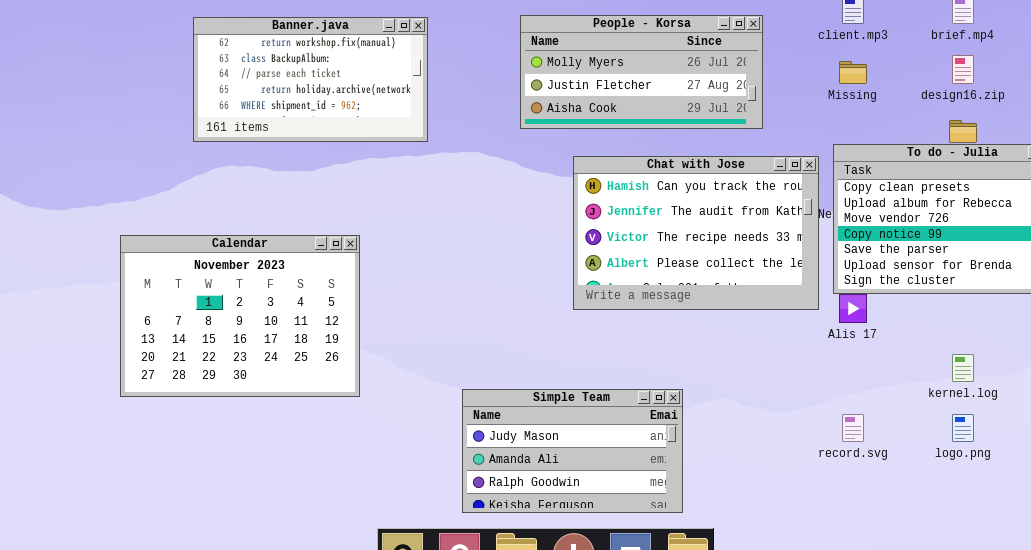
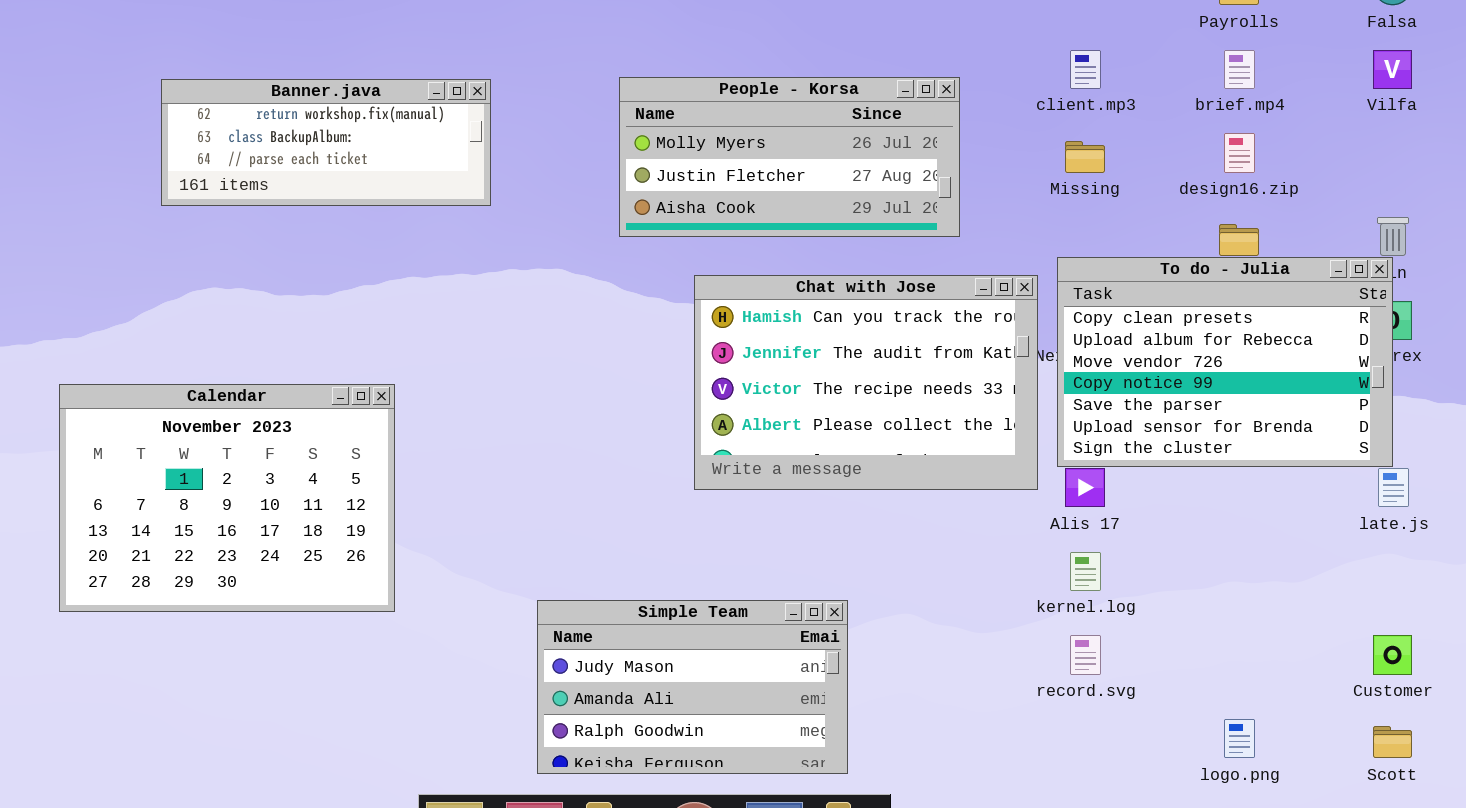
Banner.java: [193,17,428,142] -> [161,79,491,206], resized
kernel.log: [952,354,974,382] -> [1070,552,1101,591], moved
logo.png: [952,414,974,442] -> [1224,719,1255,758], moved

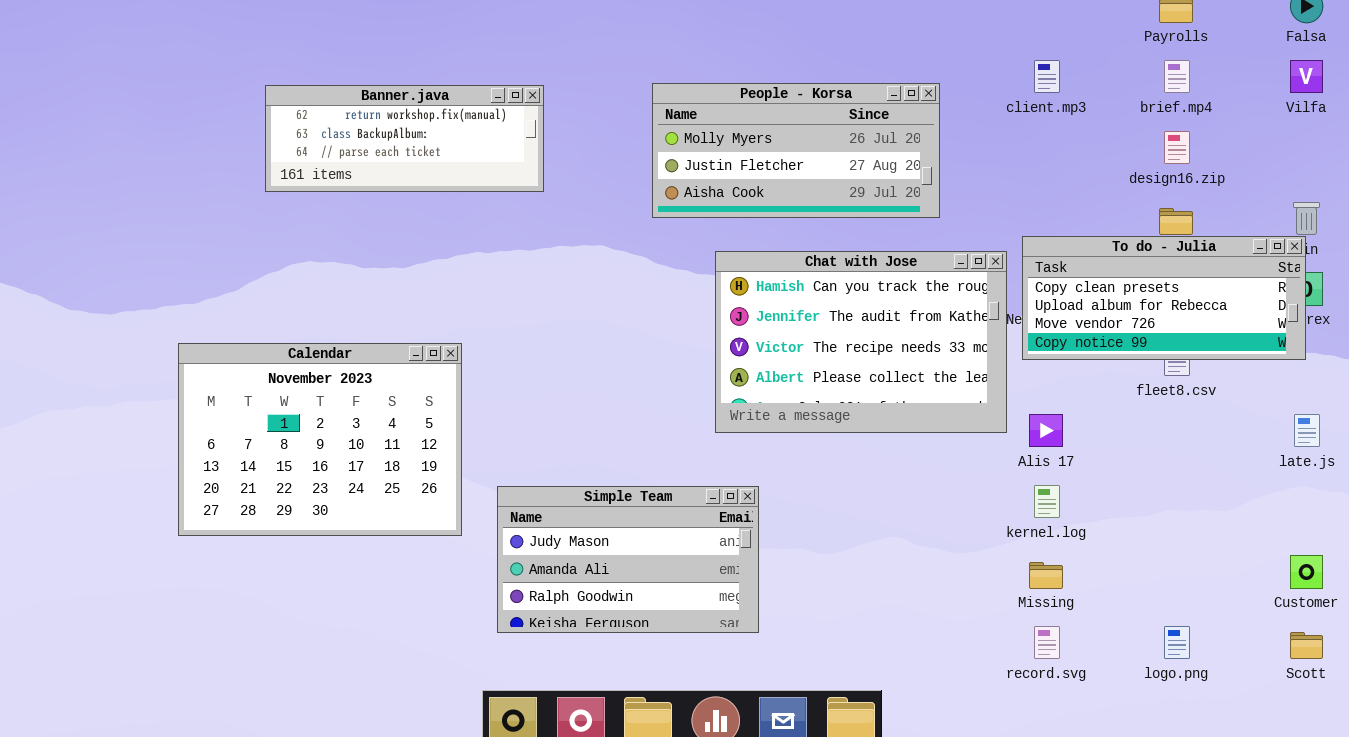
Missing: [1065,141,1105,173] -> [1029,562,1063,589], moved
To do - Julia: [1057,257,1393,467] -> [1022,236,1306,360], resized
Simple Team: [537,600,848,774] -> [497,486,759,633], moved
record.svg: [1070,635,1101,675] -> [1034,626,1060,659], moved

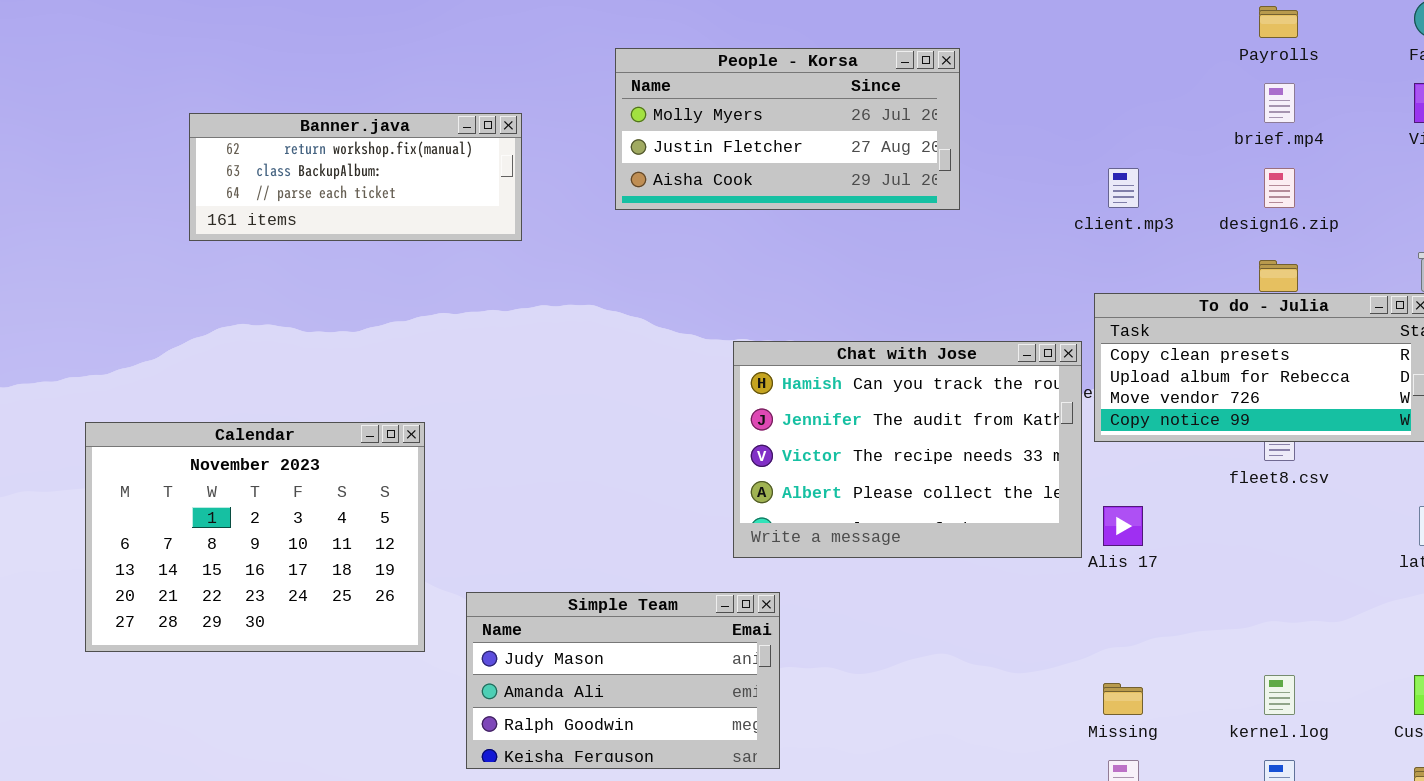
client.mp3: [1034,60,1060,93] -> [1108,168,1139,208], moved
People - Korsa: [652,83,940,218] -> [615,48,960,210], moved
Chat with Jose: [715,251,1007,433] -> [733,341,1082,558], moved
kernel.log: [1034,485,1060,518] -> [1264,675,1295,715], moved

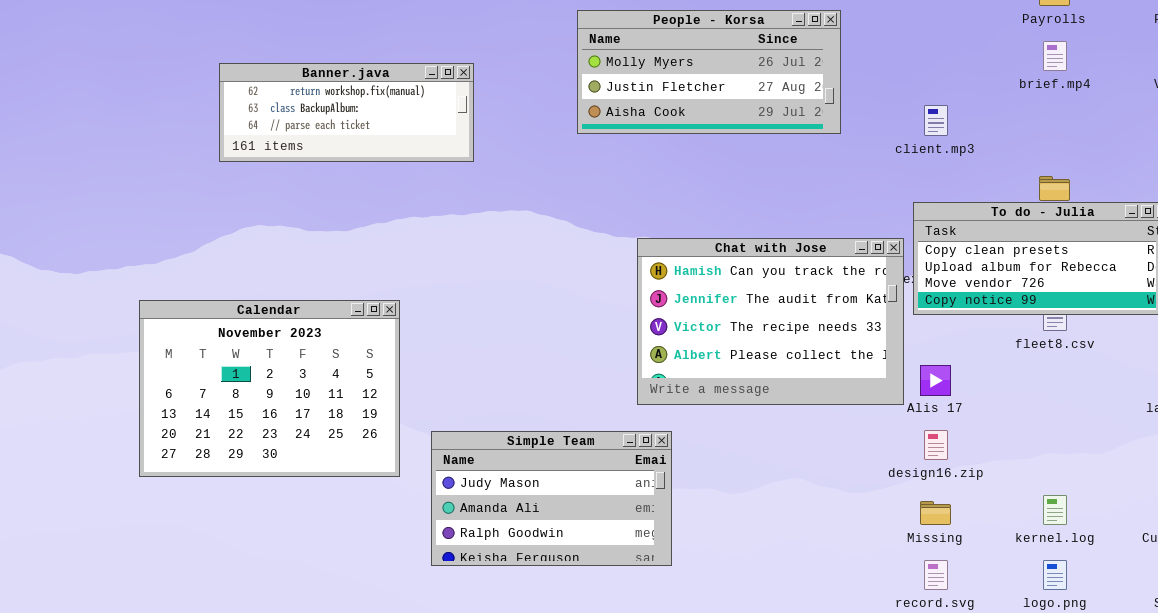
People - Korsa: [615,48,960,210] -> [577,10,841,134], moved
design16.zip: [1264,168,1295,208] -> [924,430,948,460], moved

